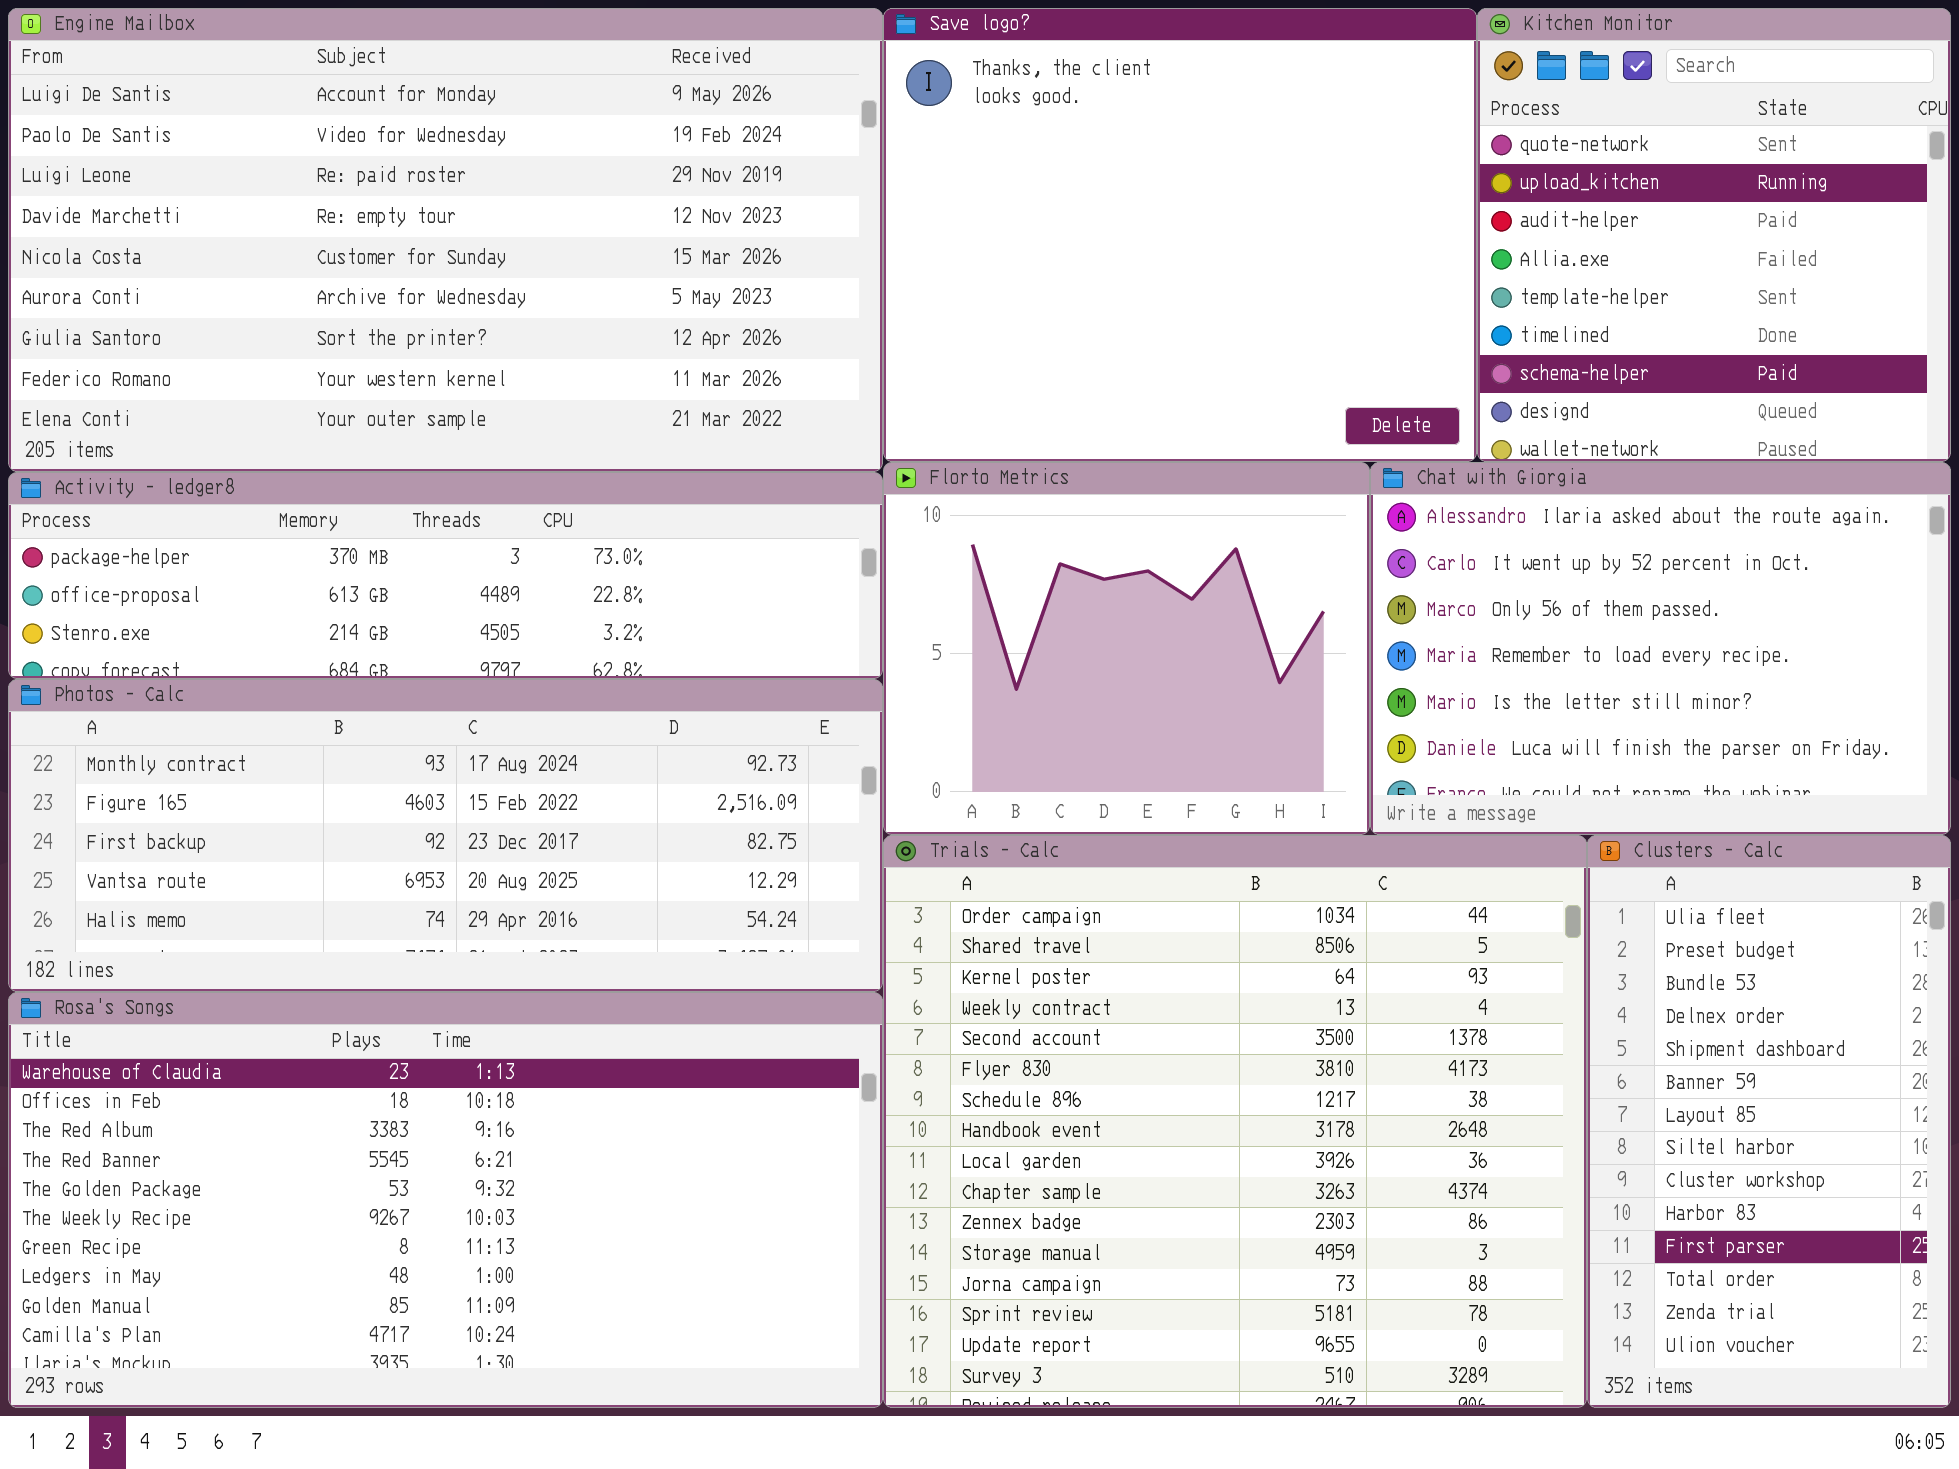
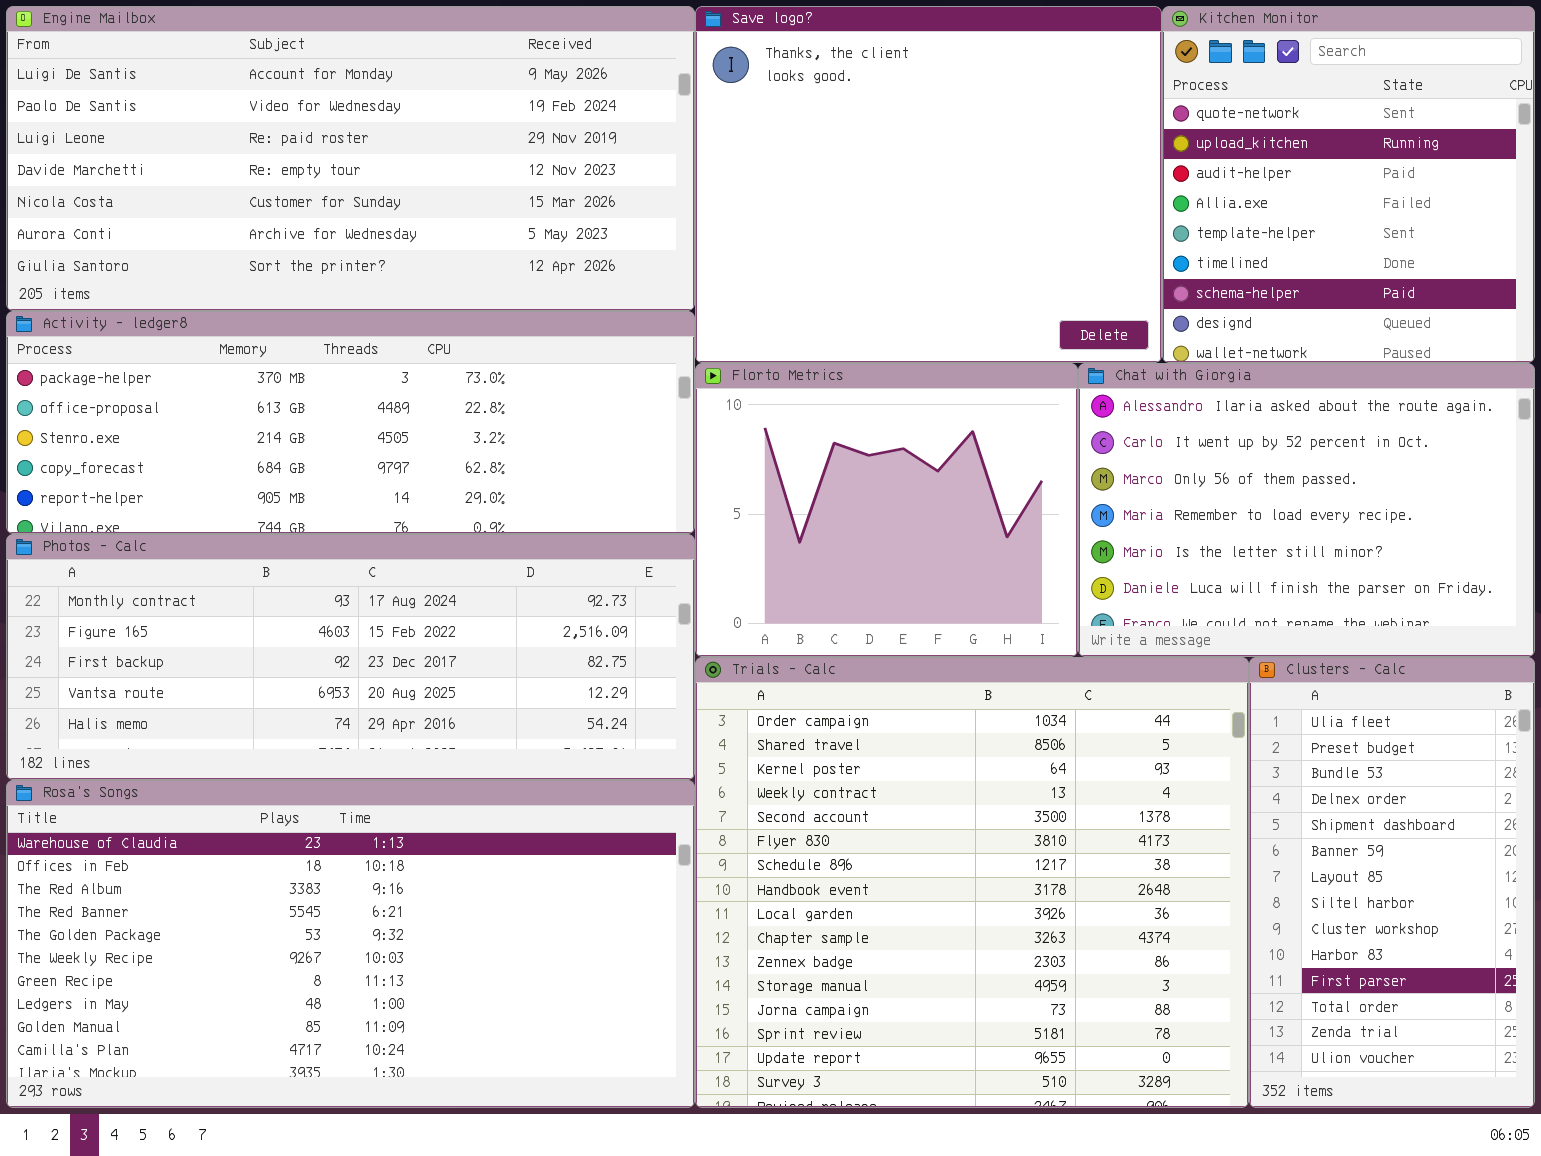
Engine Mailbox: [8,8,883,472] -> [6,6,695,311], resized
Activity - ledger8: [8,472,883,679] -> [6,311,695,534], resized

